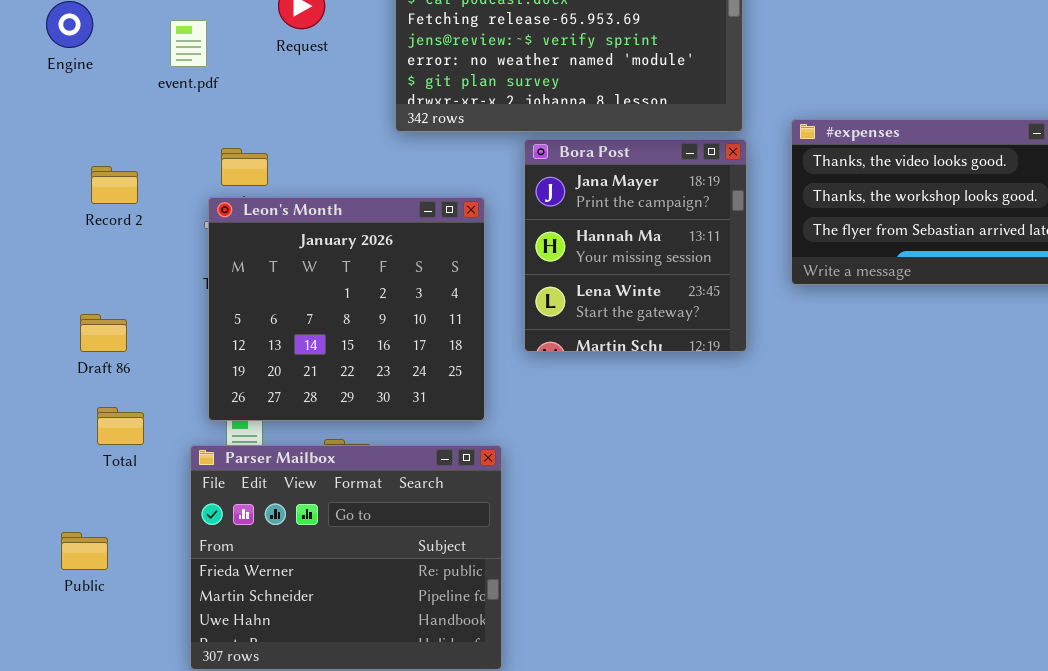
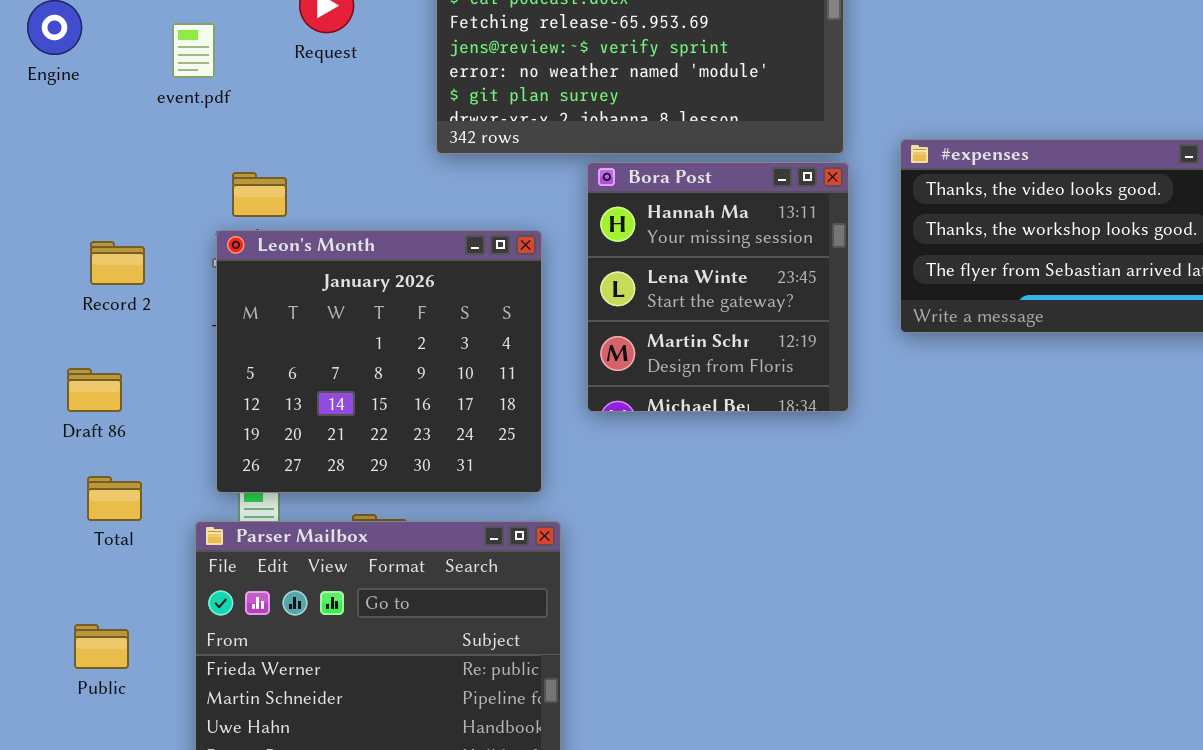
Bora Post: [524,139,747,352] -> [587,162,849,412], scrolled down 1 row
Record 2: [91,166,138,204] -> [90,241,145,285], moved
Public: [61,532,108,570] -> [74,624,129,669], moved

